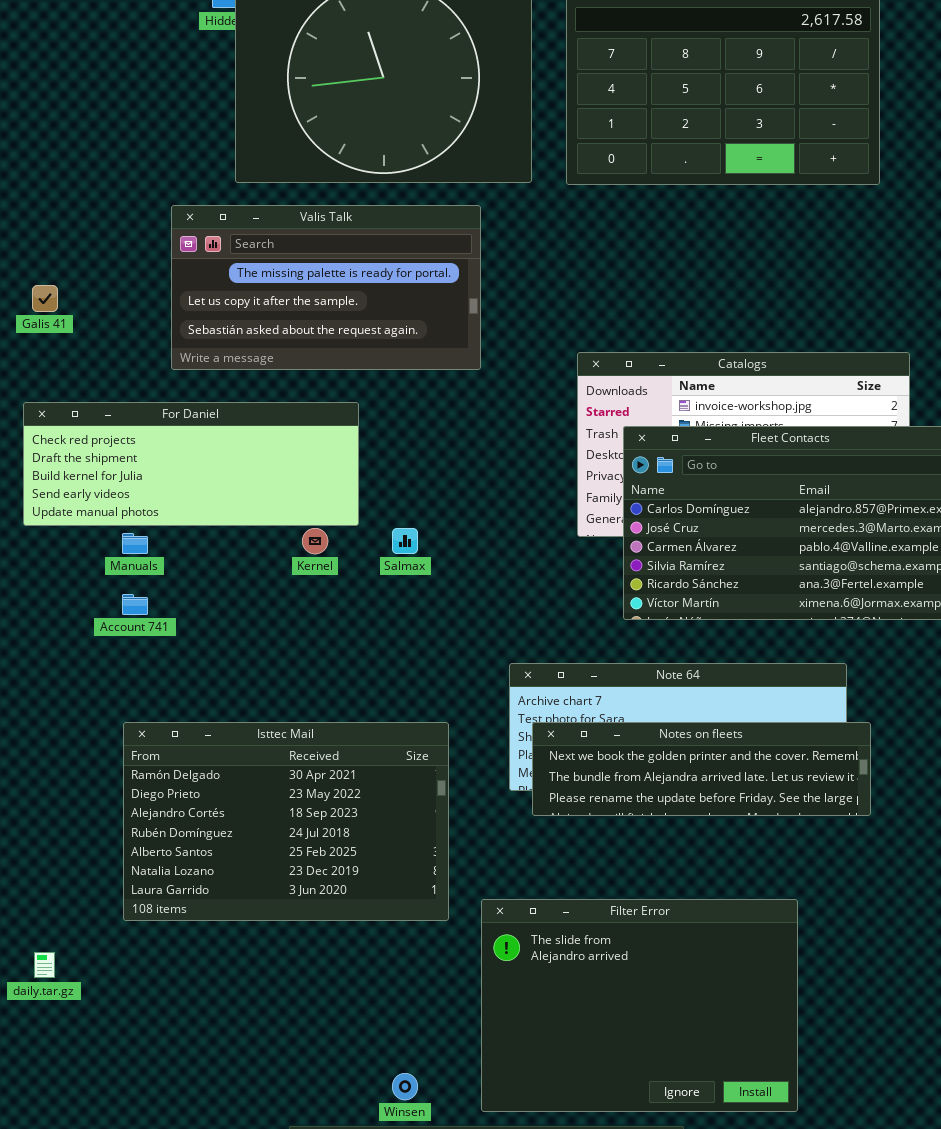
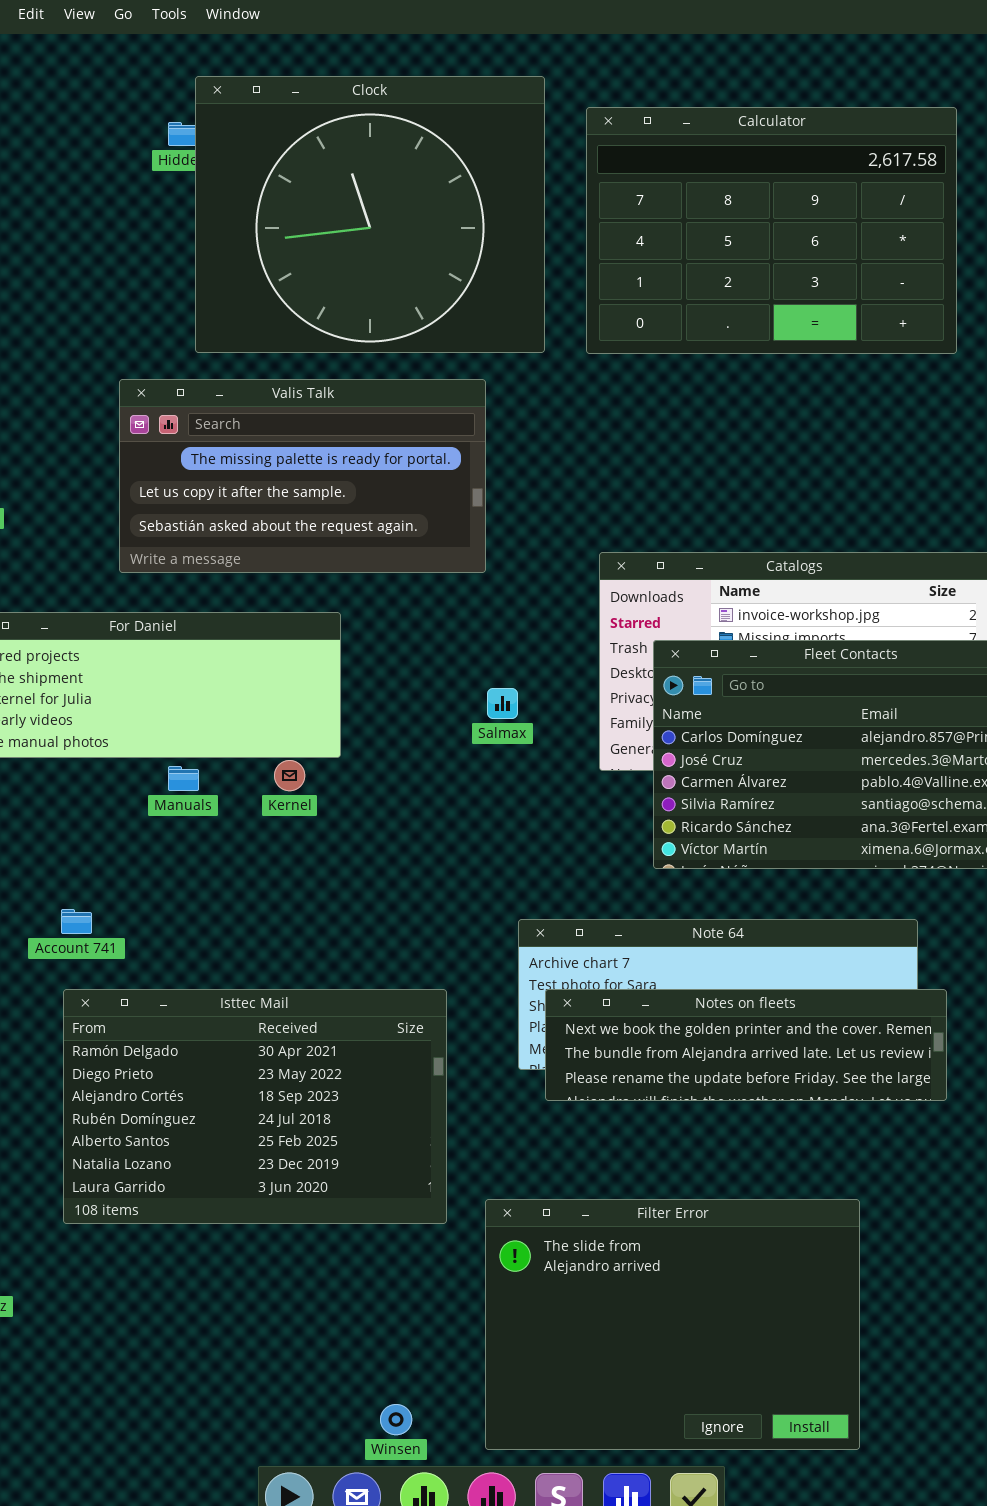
Salmax: [392,528,418,554] -> [487,688,518,719], moved
Manuals: [122,533,148,554] -> [168,766,199,791], moved
Account 741: [122,594,148,615] -> [61,909,92,934], moved

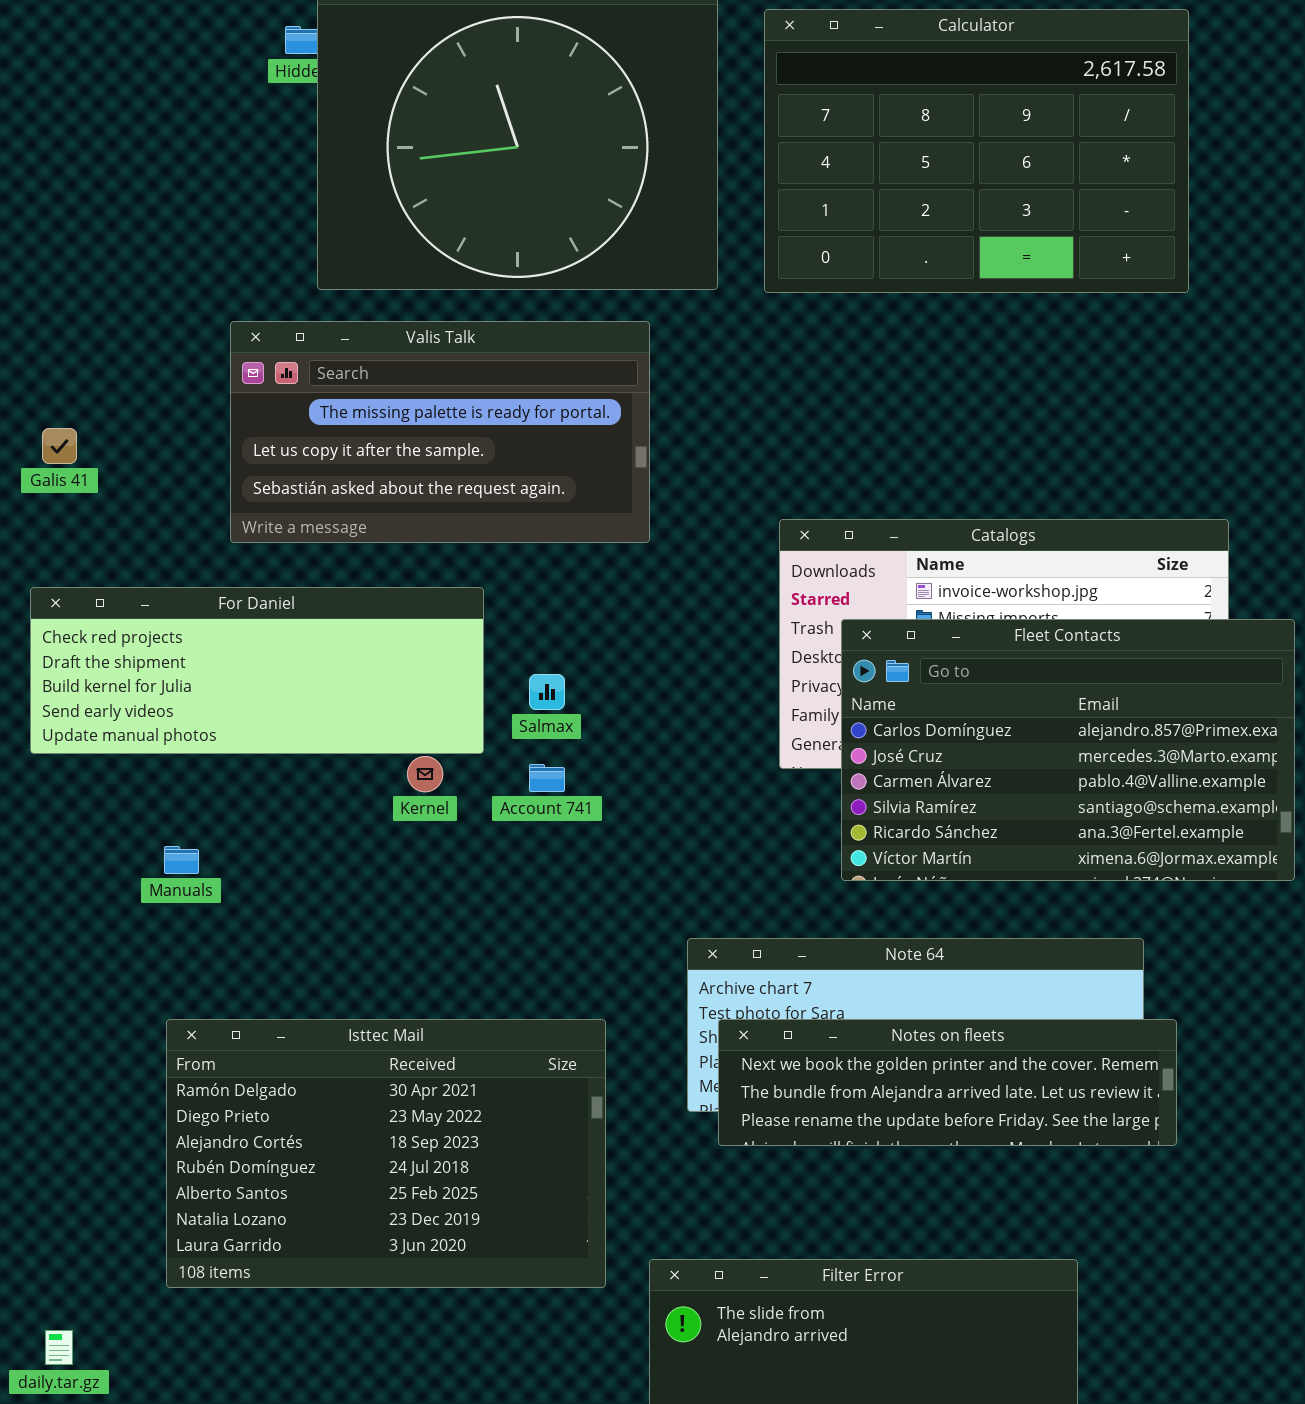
Salmax: [487,688,518,719] -> [529,674,565,710], moved
Manuals: [168,766,199,791] -> [164,846,199,874], moved
Account 741: [61,909,92,934] -> [529,764,565,792], moved

